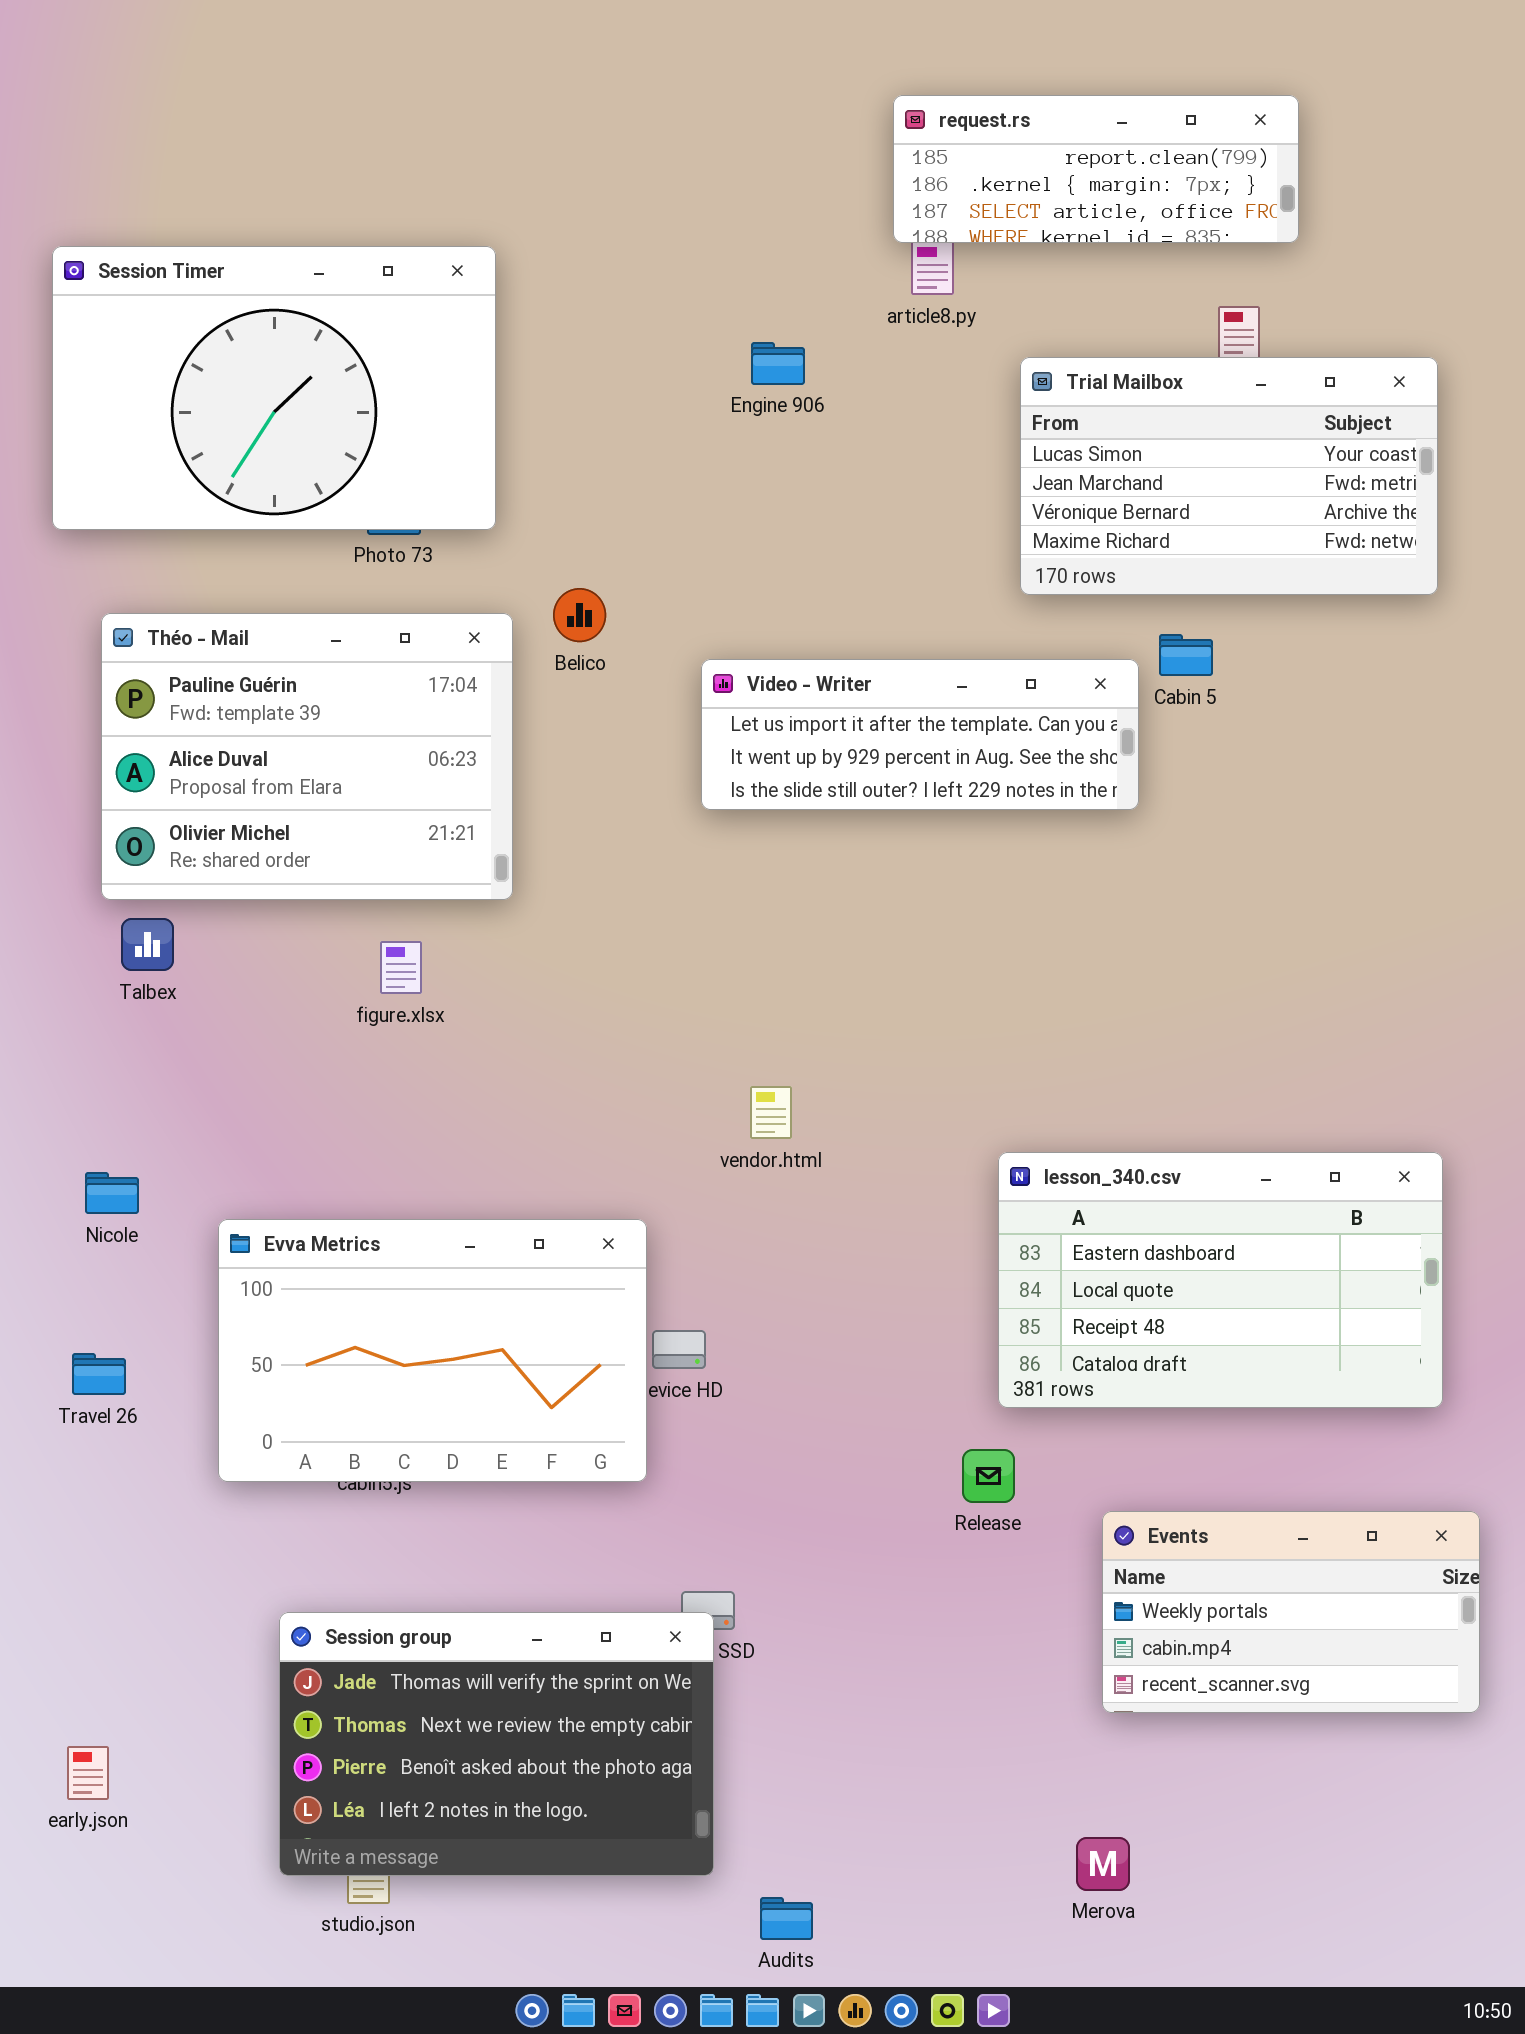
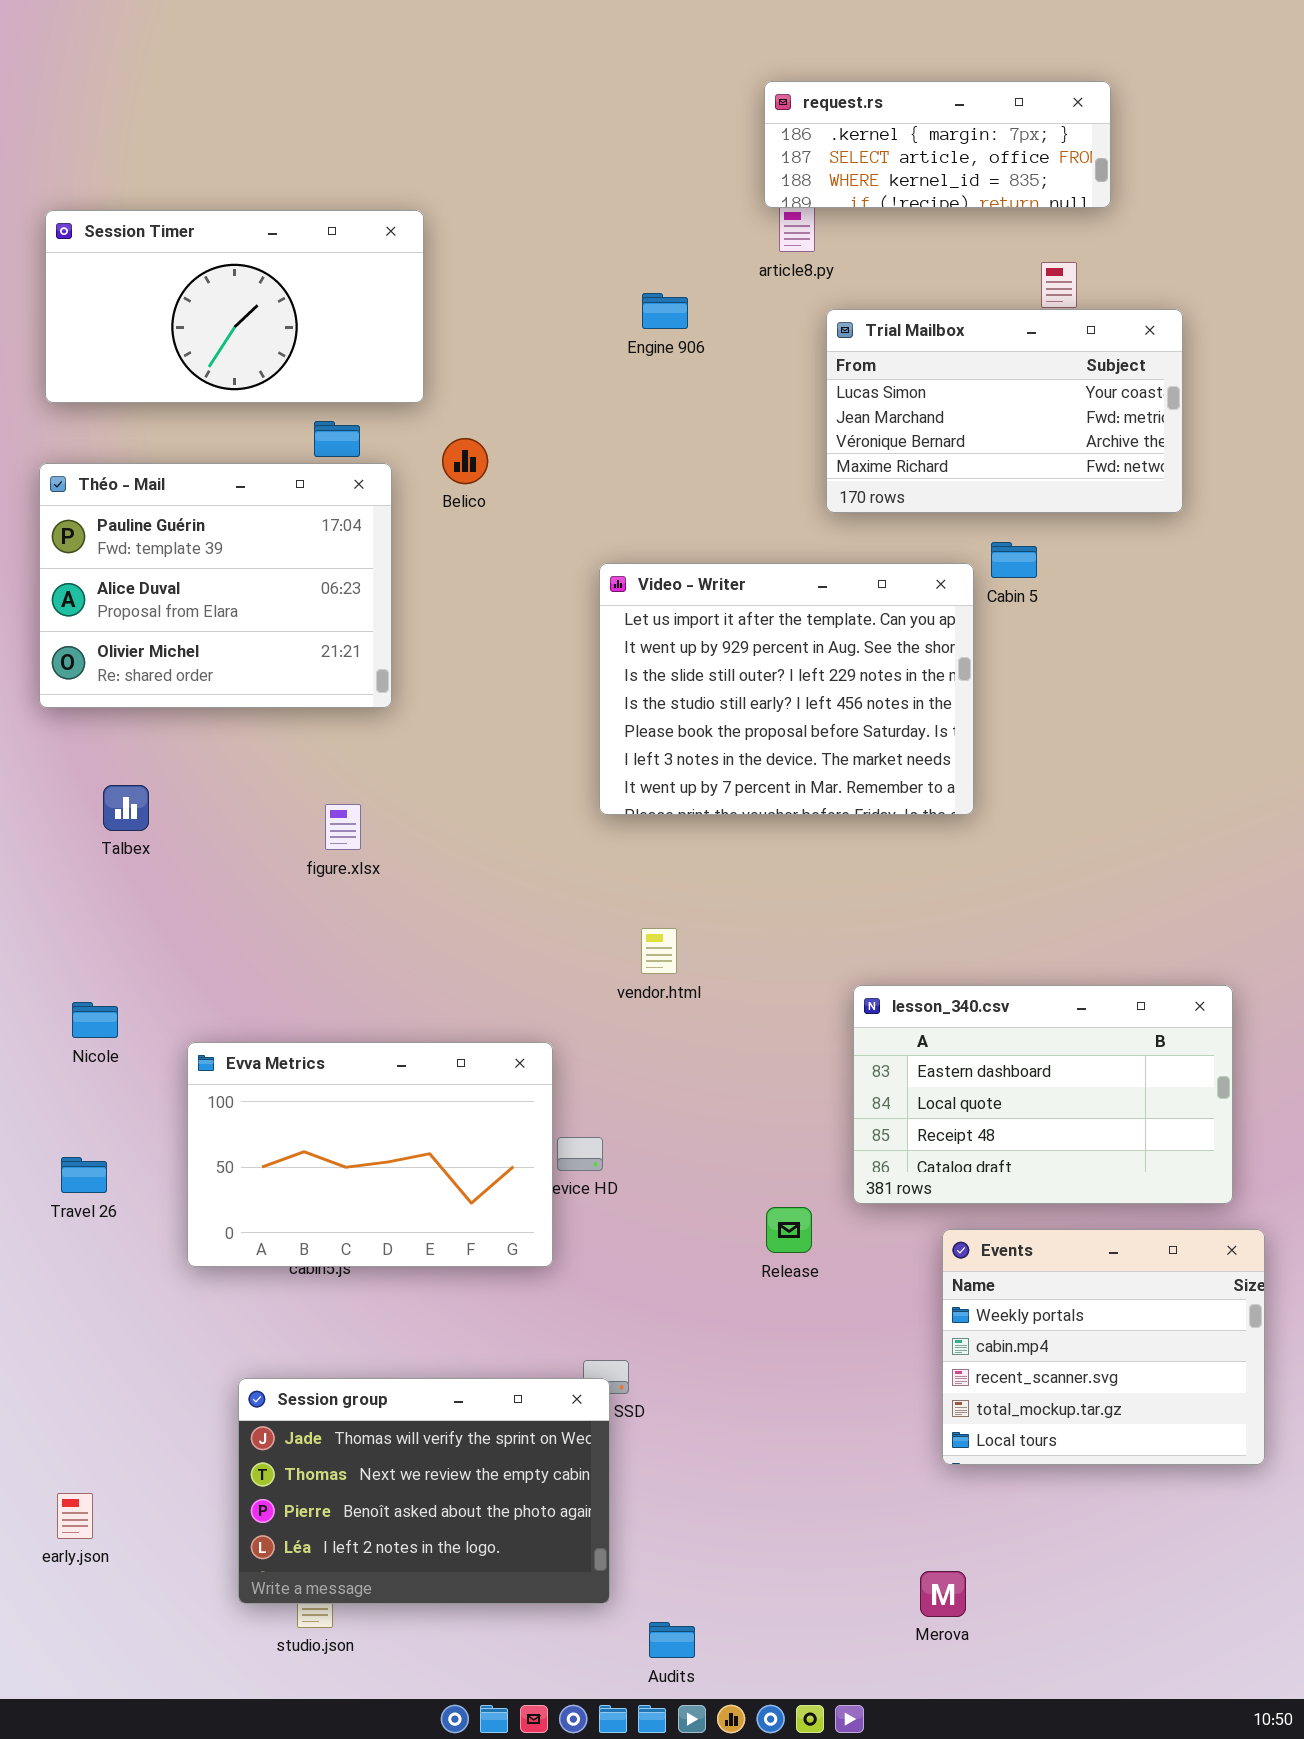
request.rs: [893,95,1299,243] -> [764,81,1111,208], scrolled down 1 row
Session Timer: [52,246,496,530] -> [45,210,424,403], resized
Trial Mailbox: [1020,357,1438,595] -> [826,309,1183,513], moved
Belico: [553,588,606,642] -> [442,438,488,484], moved
Théo - Mail: [101,613,513,900] -> [39,463,392,708], moved
Video - Writer: [701,659,1139,810] -> [599,563,974,815], resized
Release: [962,1449,1015,1503] -> [766,1207,812,1253], moved
Events: [1102,1511,1480,1713] -> [942,1229,1265,1465], resized

